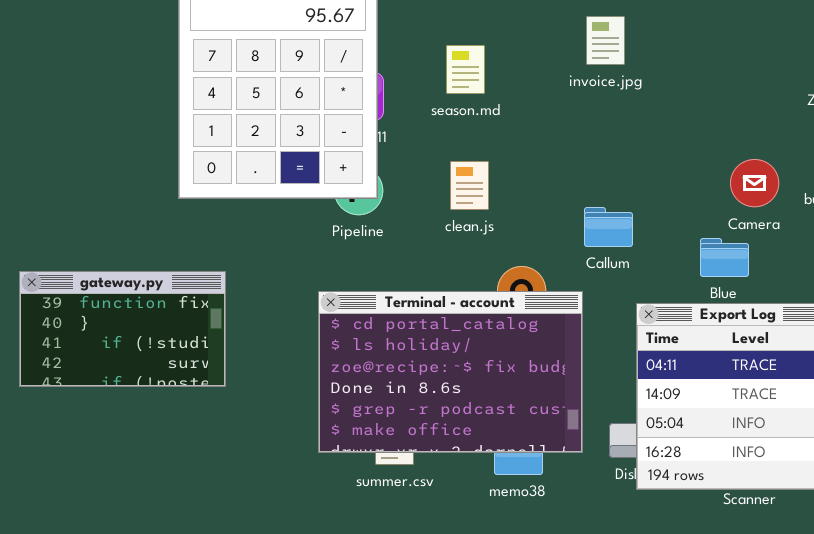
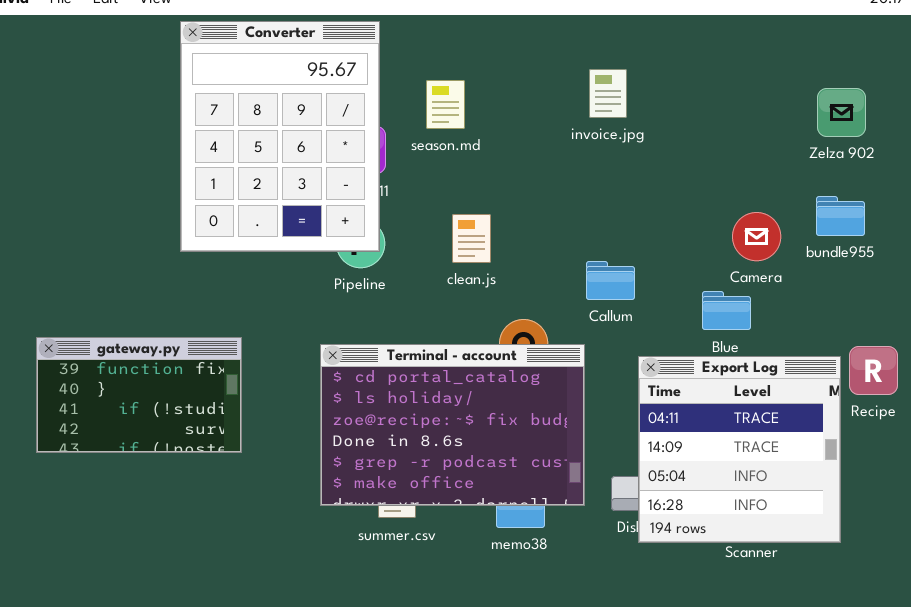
season.md: [446,45,485,94] -> [426,80,465,129], moved
gateway.py: [19,271,226,387] -> [36,337,242,453], moved

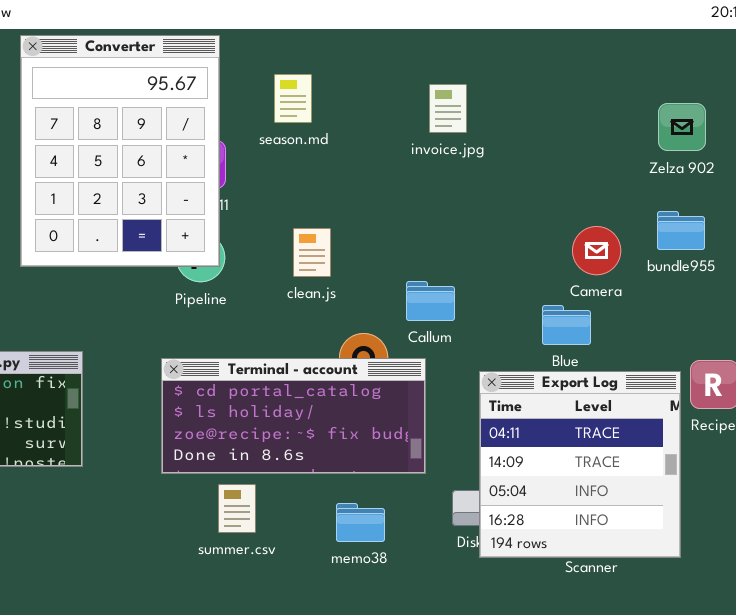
season.md: [426,80,465,129] -> [274,74,312,123], moved
Callum: [586,261,635,300] -> [406,281,455,321], moved
Terminal - account: [320,344,585,506] -> [161,358,426,474], resized

